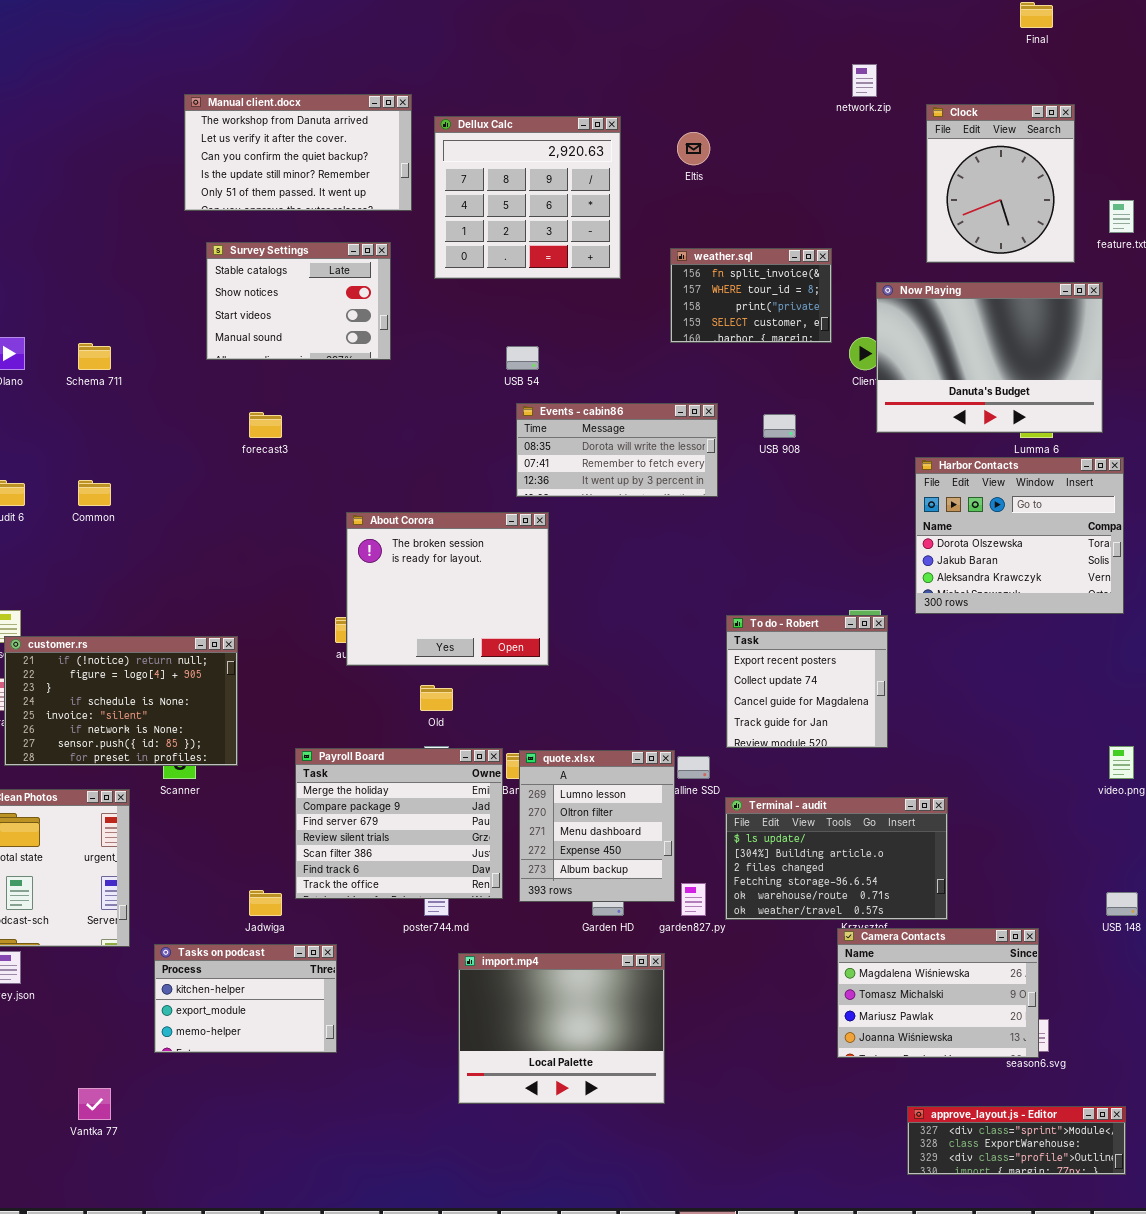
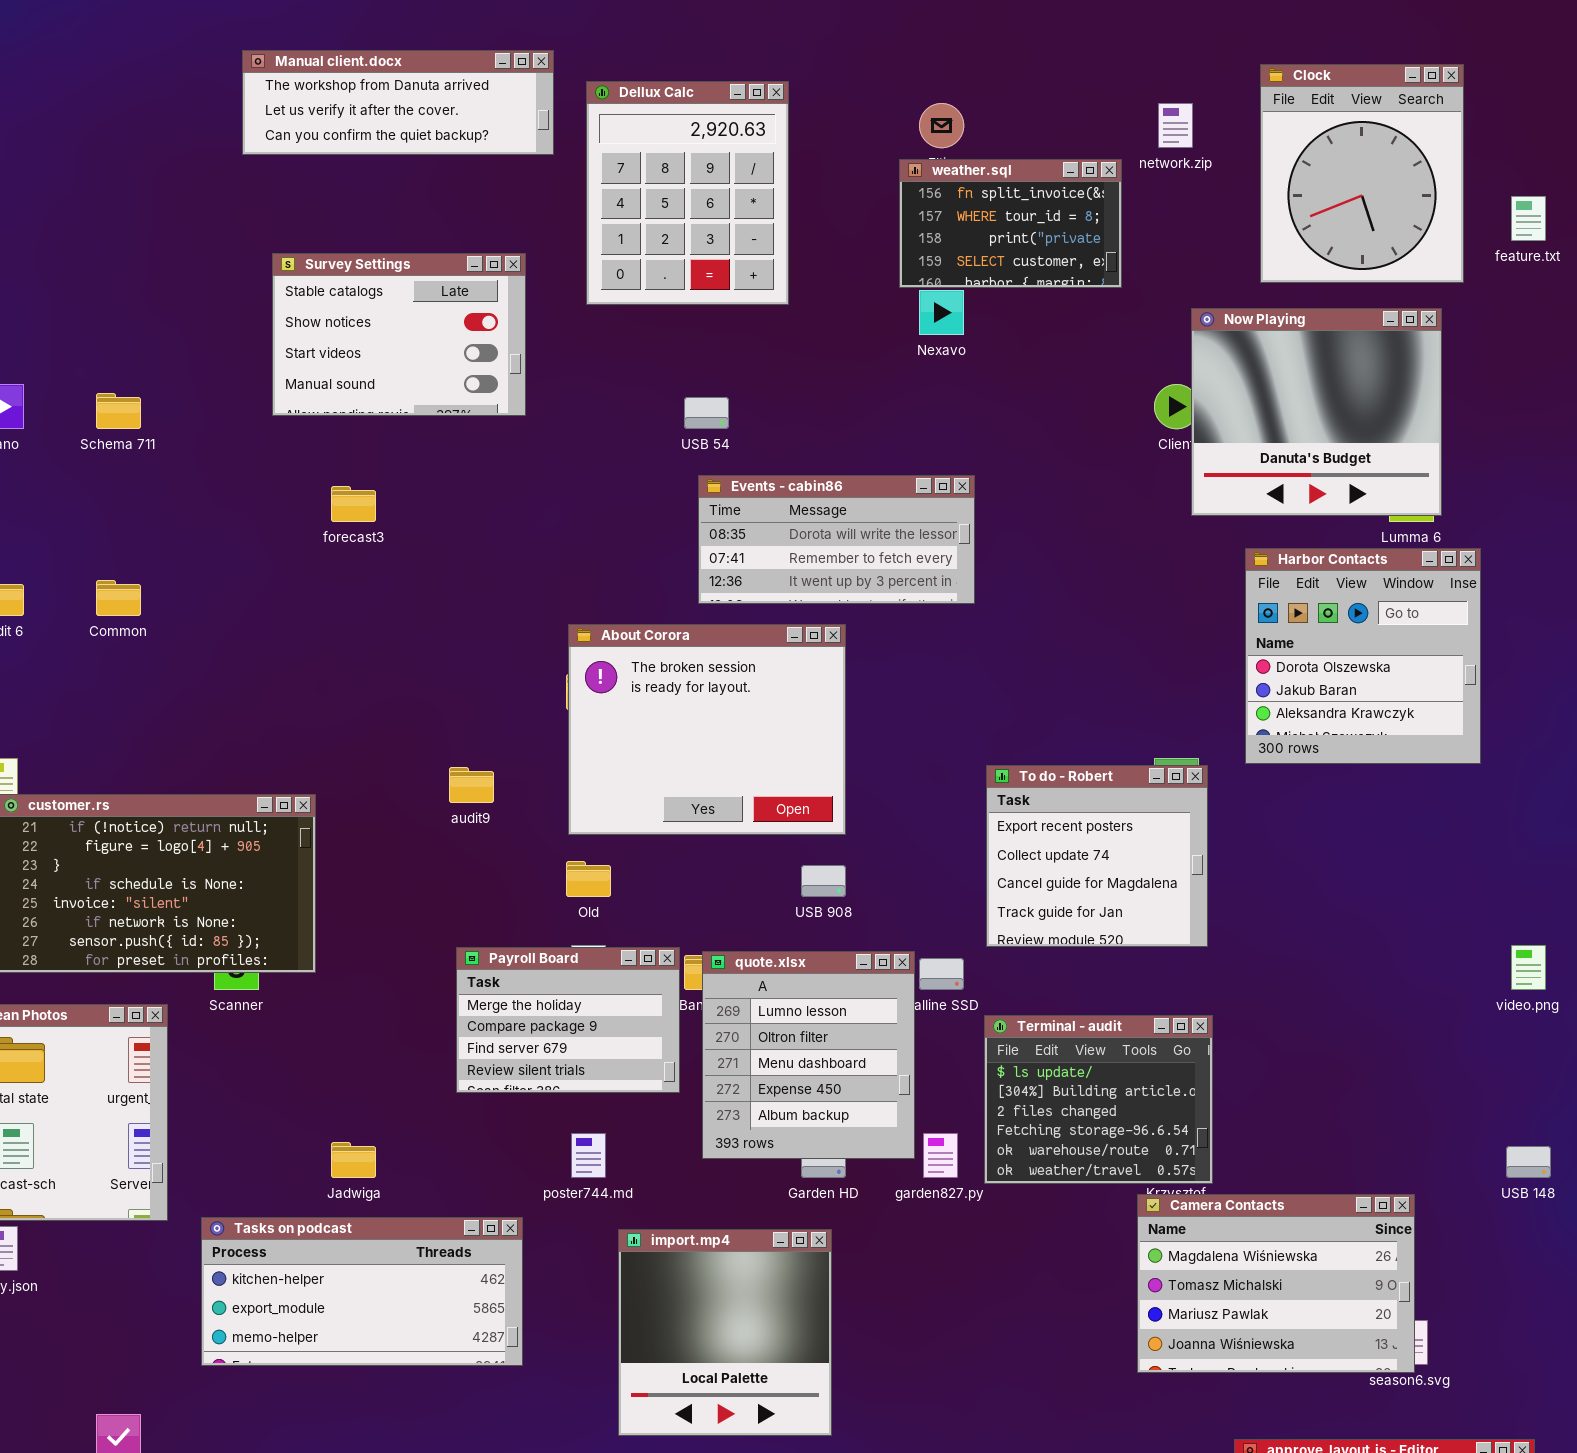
network.zip: [852,64,877,97] -> [1158,103,1193,148], moved
Manual client.docx: [184,94,412,211] -> [242,50,554,155], resized
Dellux Calc: [434,116,621,279] -> [586,81,789,305], resized
weather.sql: [670,248,832,343] -> [899,159,1122,288], moved
Now Playing: [876,282,1103,433] -> [1191,308,1442,516], resized
USB 908: [763,414,796,438] -> [801,865,846,897], moved
Harbor Contacts: [915,457,1124,614] -> [1245,548,1481,764], resized
About Corora: [346,512,549,666] -> [568,624,846,835], moved
Payroll Board: [295,748,503,899] -> [456,947,680,1093], resized
Terminal - audit: [725,797,948,920] -> [984,1015,1213,1184], resized
Tasks on podcast: [154,944,337,1053] -> [201,1217,523,1366], resized
import.mp4: [458,953,665,1104] -> [618,1229,832,1436], resized

